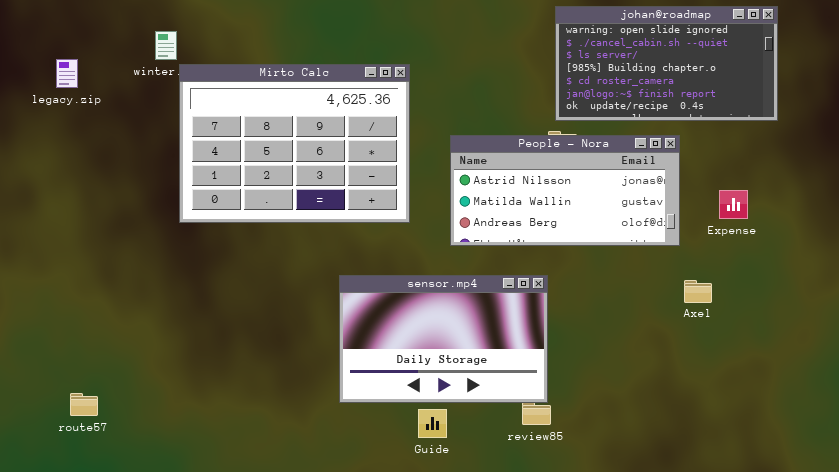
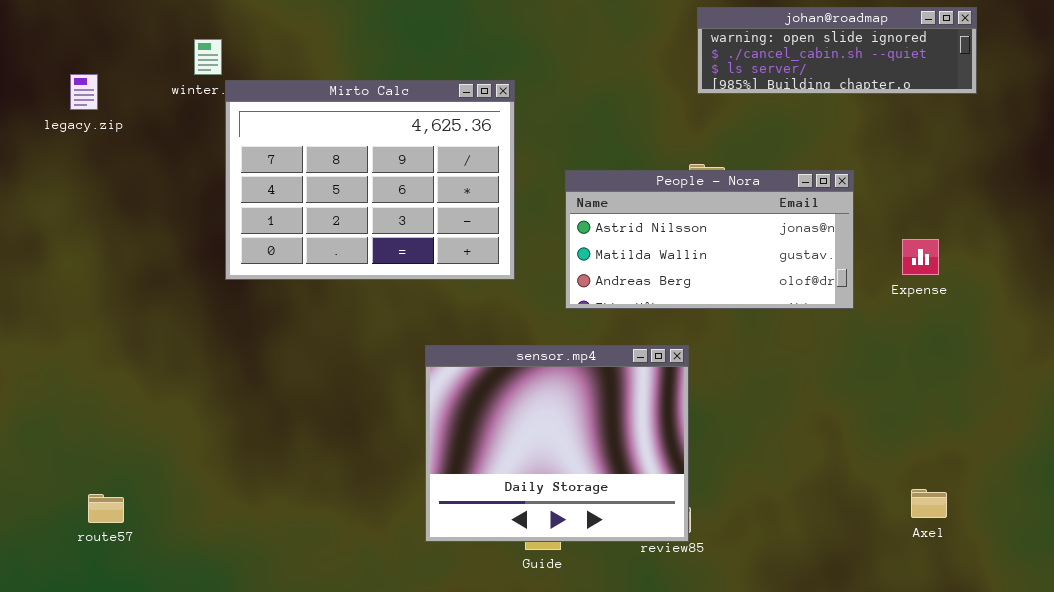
johan@roadmap: [555,6,778,121] -> [697,7,977,94], resized
sensor.mp4: [339,275,548,403] -> [425,345,689,542], resized
Axel: [684,280,712,303] -> [911,489,947,518], moved

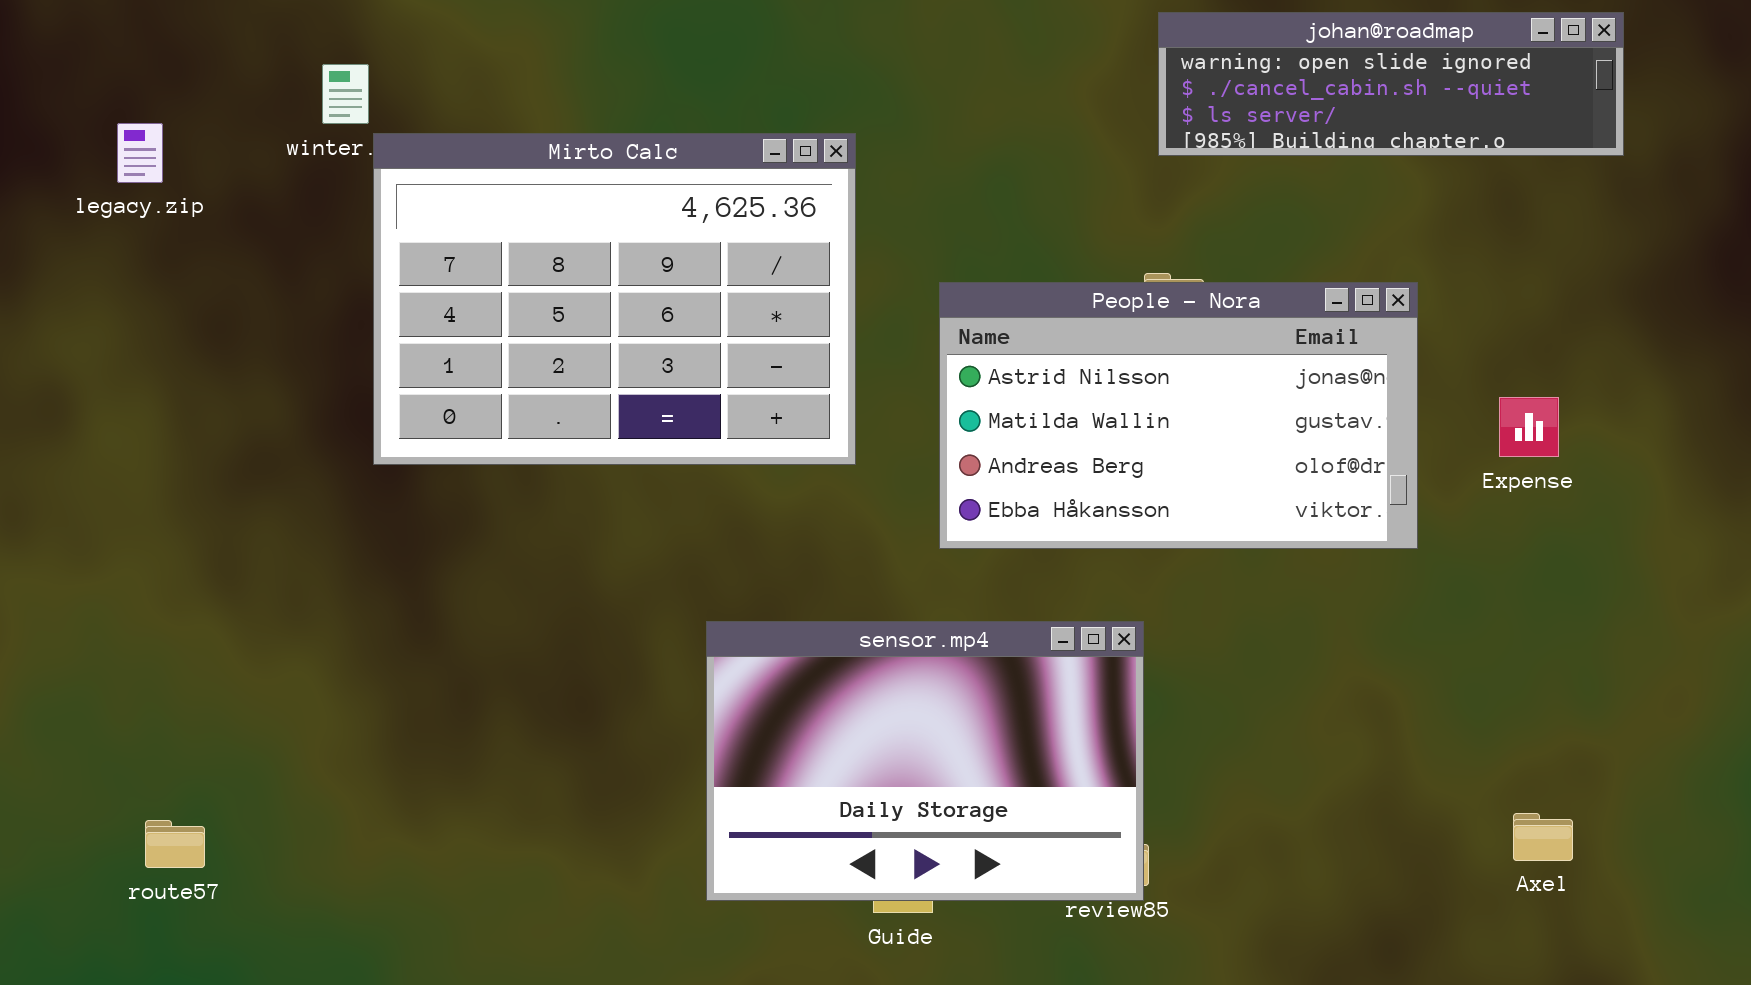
People - Nora: [565,170,854,309] -> [939,282,1418,549], resized
sensor.mp4: [425,345,689,542] -> [706,621,1144,901], resized

